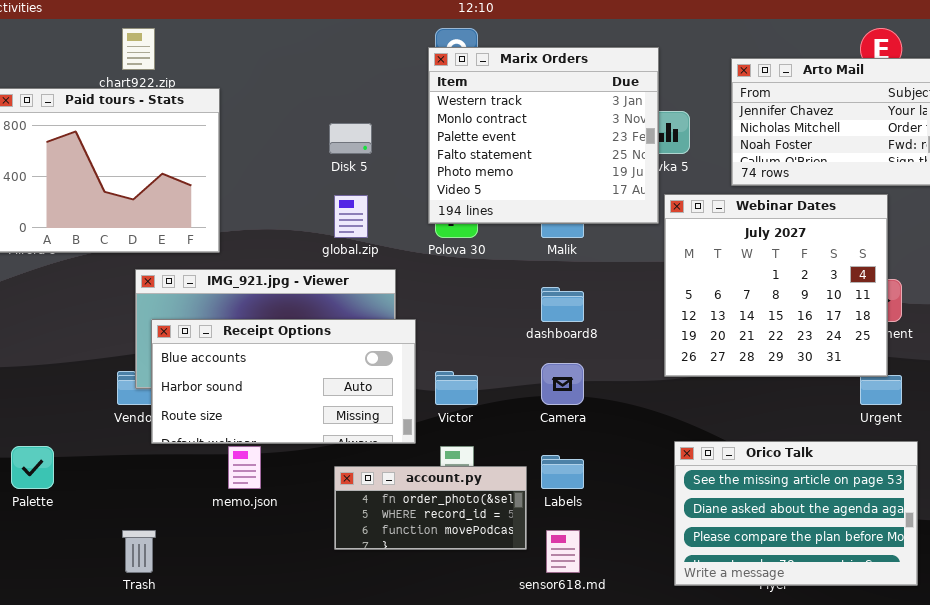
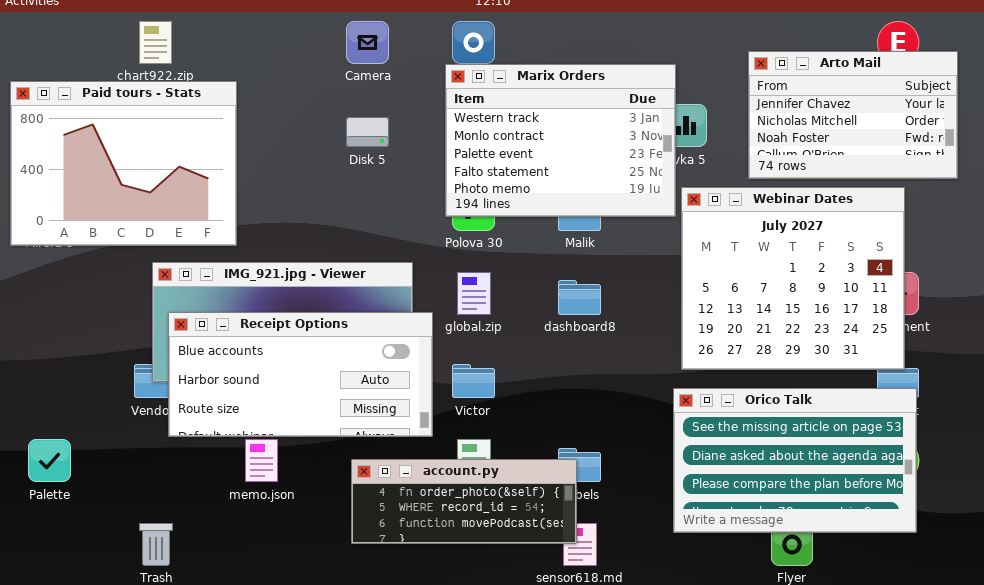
Marix Orders: [428,47,659,224] -> [445,64,676,217], resized
global.zip: [334,195,368,238] -> [457,272,491,315], moved
Camera: [541,363,584,405] -> [346,21,389,64], moved
Orico Talk: [674,441,918,586] -> [673,388,917,533], moved
account.py: [334,466,527,550] -> [351,459,577,544], resized

